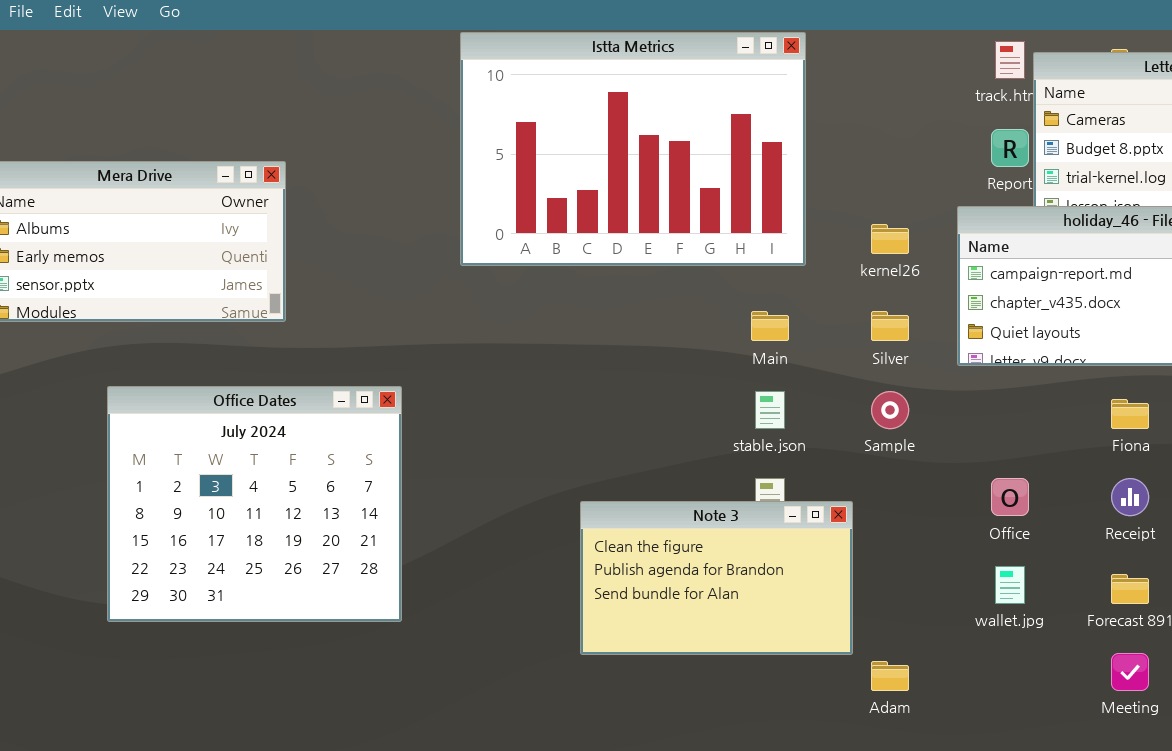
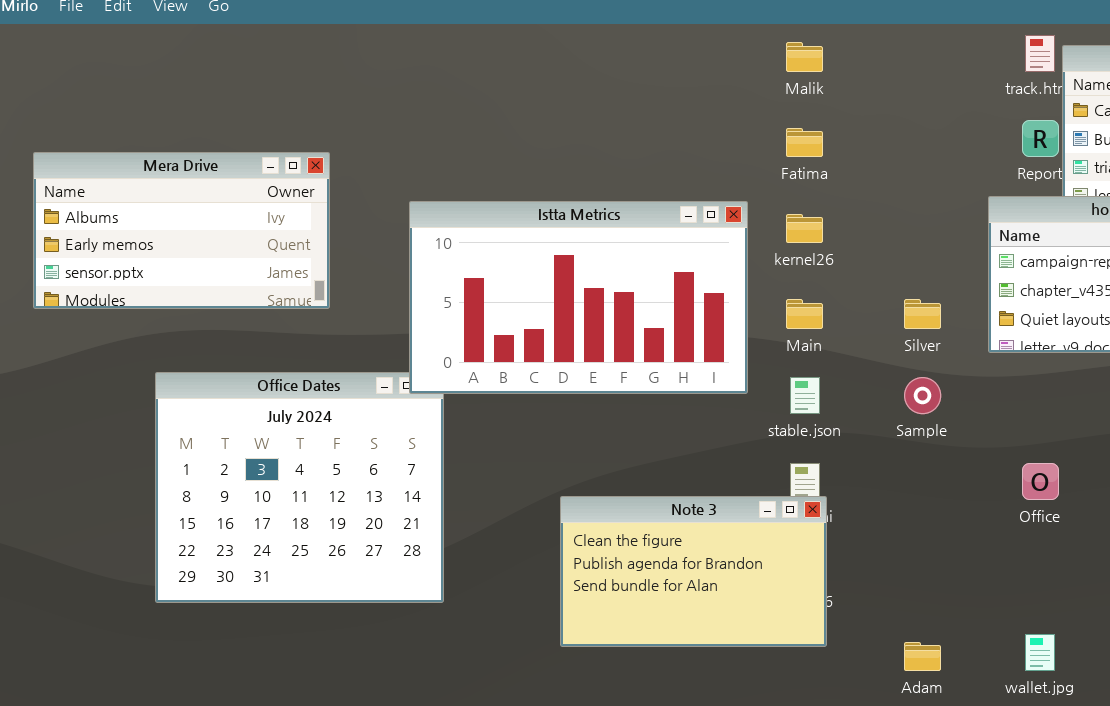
Istta Metrics: [460,32,806,266] -> [409,201,748,394], moved, resized
kernel26: [871,224,909,254] -> [786,214,823,243], moved
Note 3: [580,501,853,655] -> [560,496,827,647], moved
wallet.jpg: [995,566,1025,604] -> [1025,634,1055,671], moved

